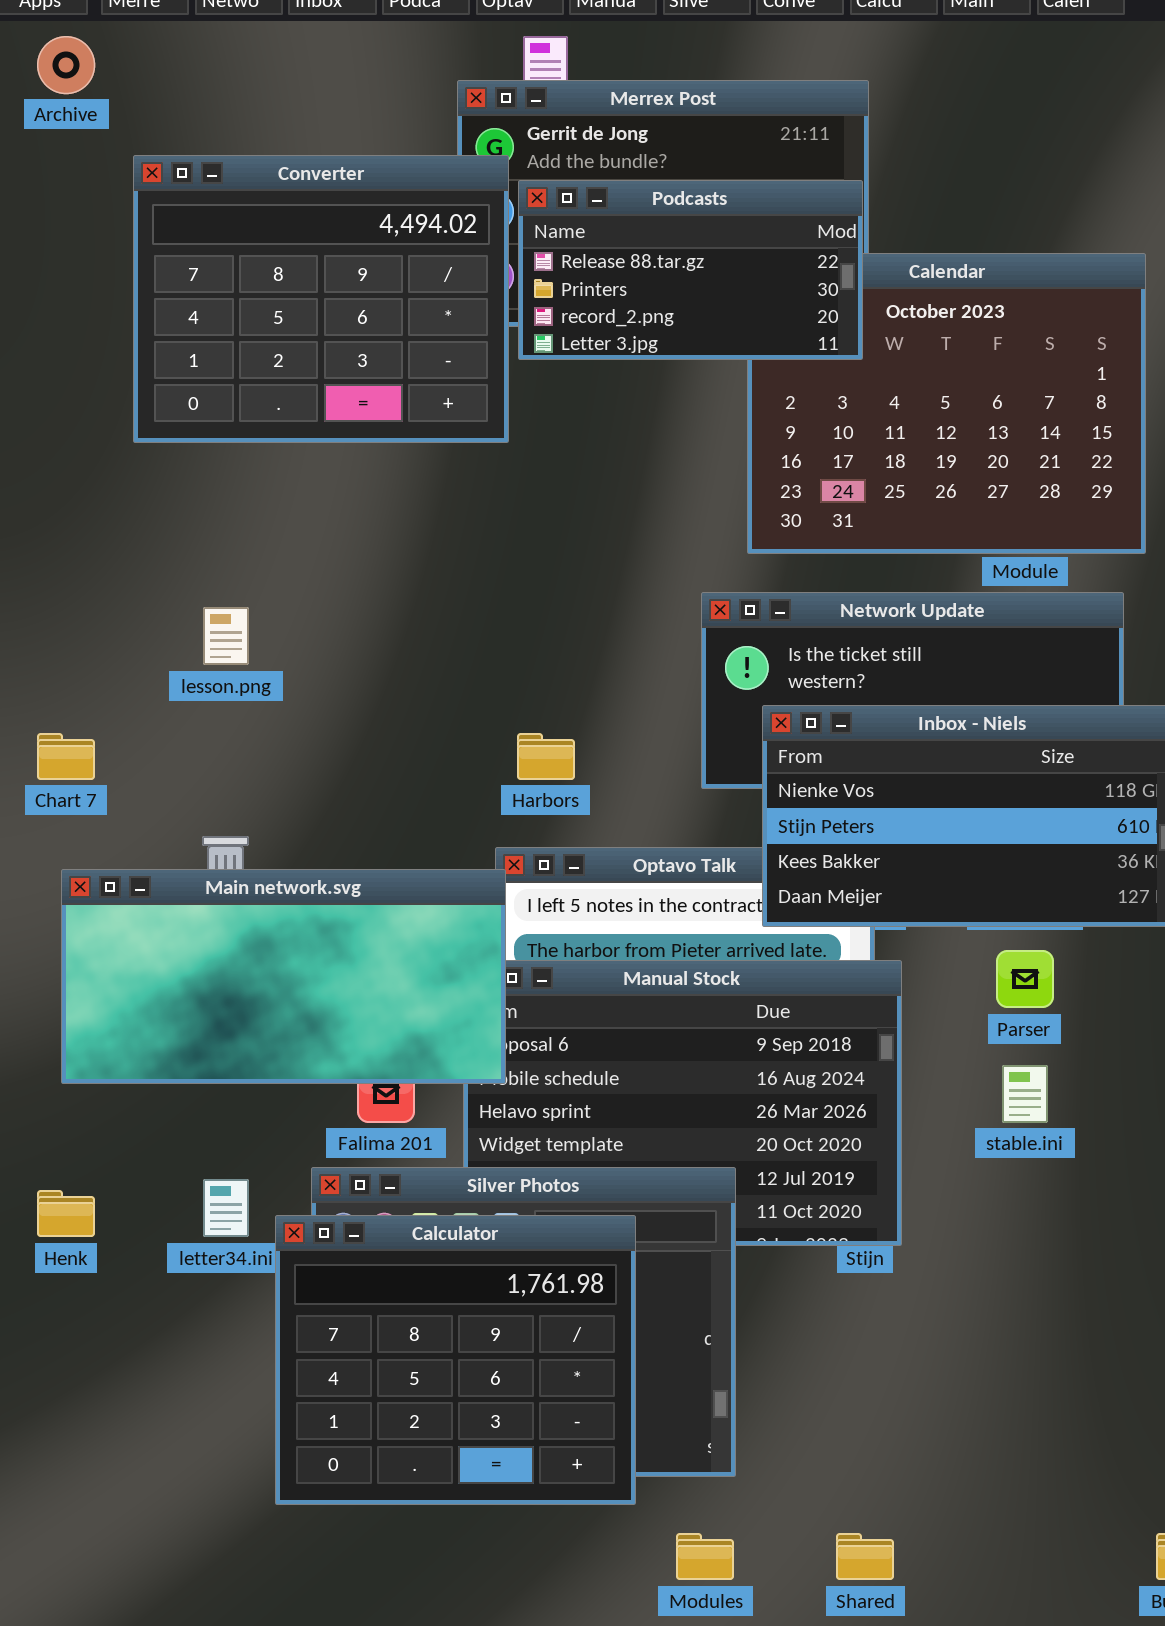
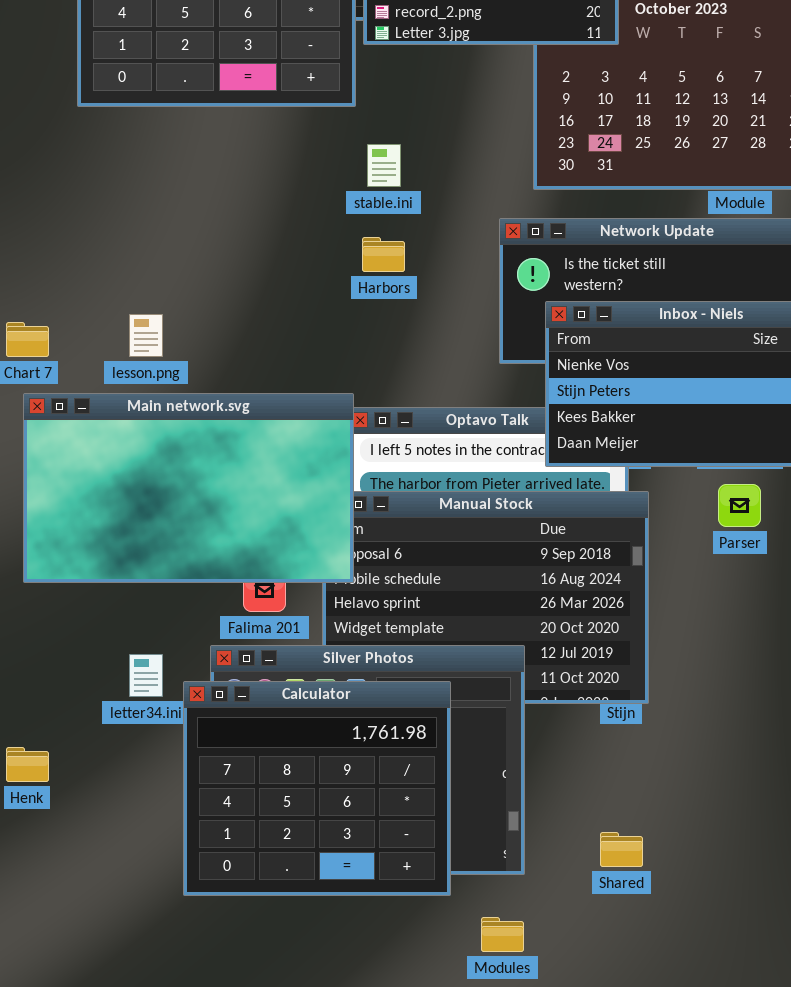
lesson.png: [203,607,249,665] -> [129,314,163,357], moved
Harbors: [517,733,575,780] -> [362,237,405,272], moved
Main network.svg: [61,869,506,1084] -> [23,393,354,583], resized
stable.ini: [1002,1065,1048,1123] -> [367,144,401,187], moved
Henk: [37,1190,95,1237] -> [6,747,49,782], moved
Shared: [836,1533,894,1580] -> [600,832,643,867], moved

